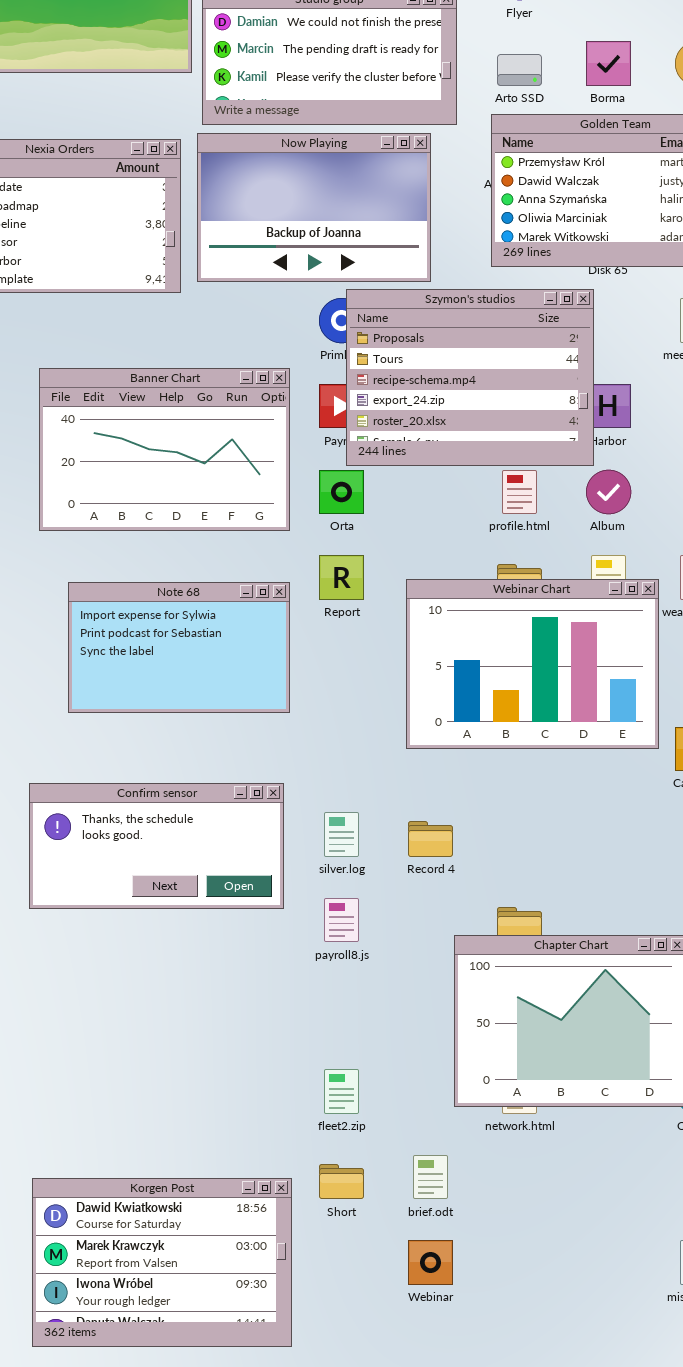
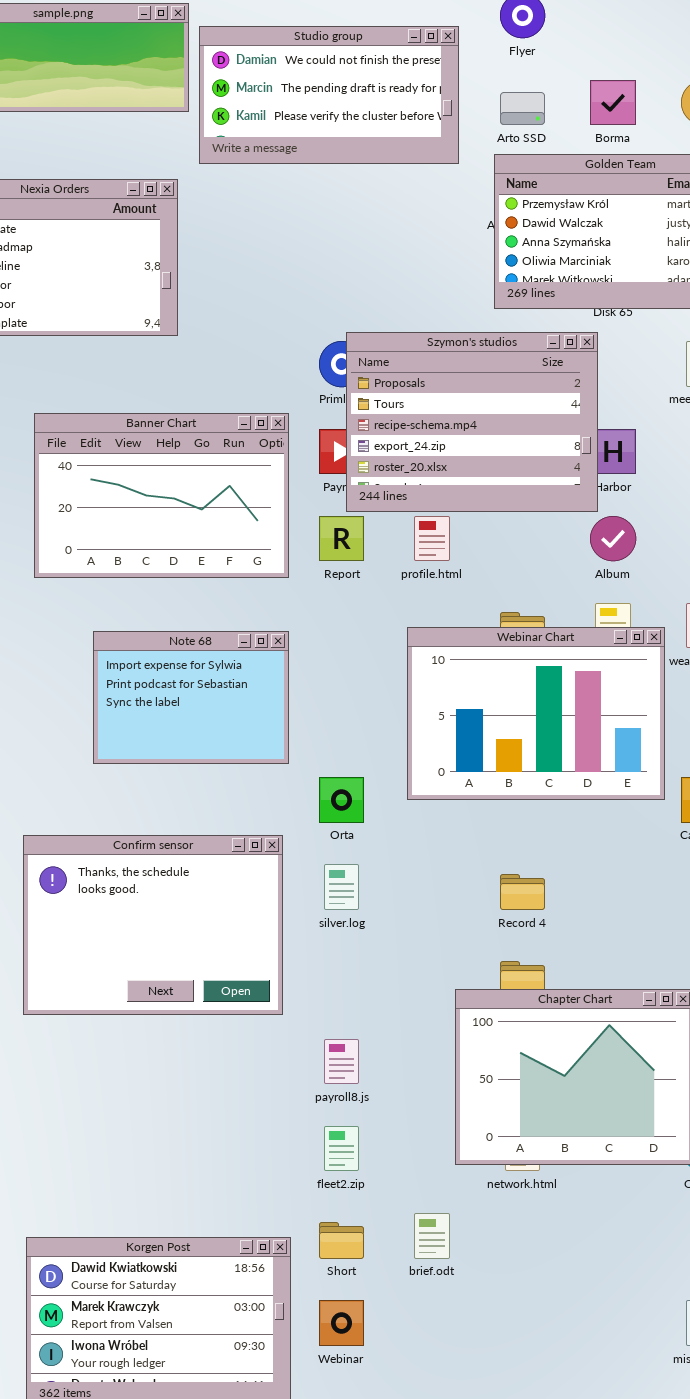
Now Playing: [197,133,431,282] -> none, closed
Orta: [319,470,364,514] -> [319,777,364,823], moved
profile.html: [502,470,537,514] -> [414,516,450,561], moved
Report: [319,555,364,600] -> [319,516,364,561], moved
Note 68: [68,582,290,713] -> [93,631,289,764], resized
Confirm sensor: [29,783,284,909] -> [23,835,283,1015], resized
Record 4: [408,821,453,857] -> [500,874,545,910], moved
payroll8.js: [324,898,359,942] -> [324,1039,359,1084], moved
Webinar: [408,1240,453,1285] -> [319,1300,364,1346], moved

